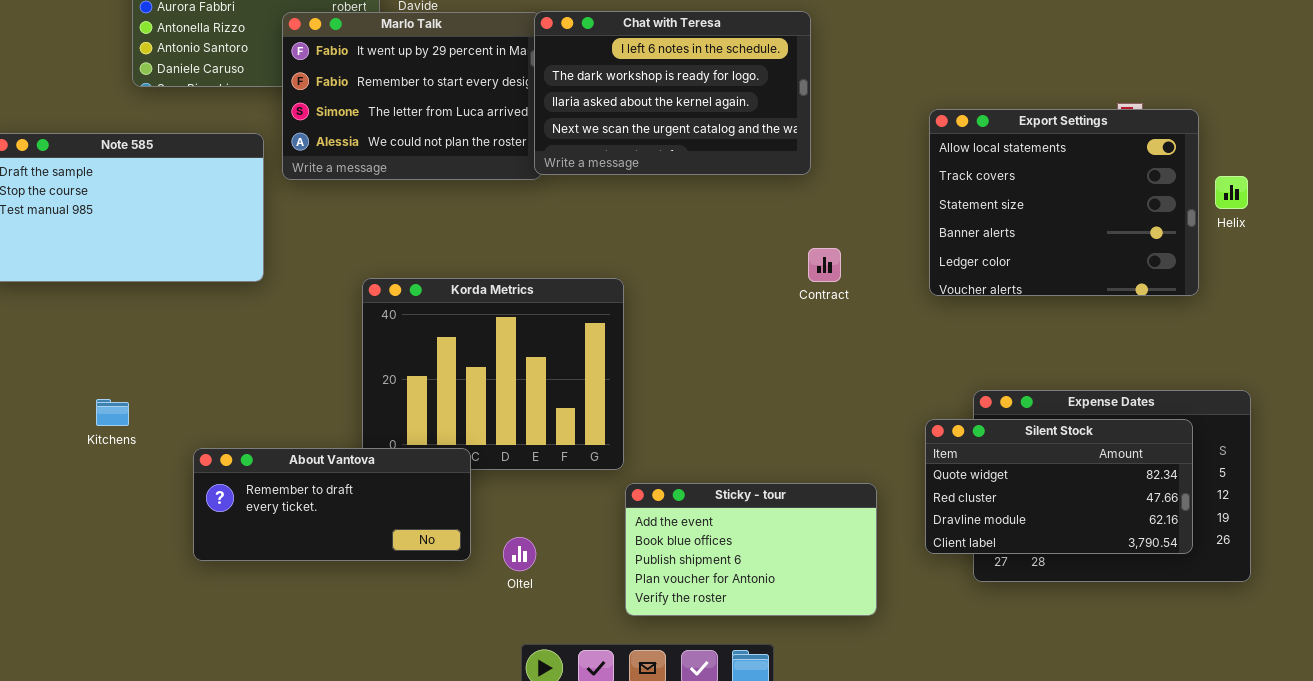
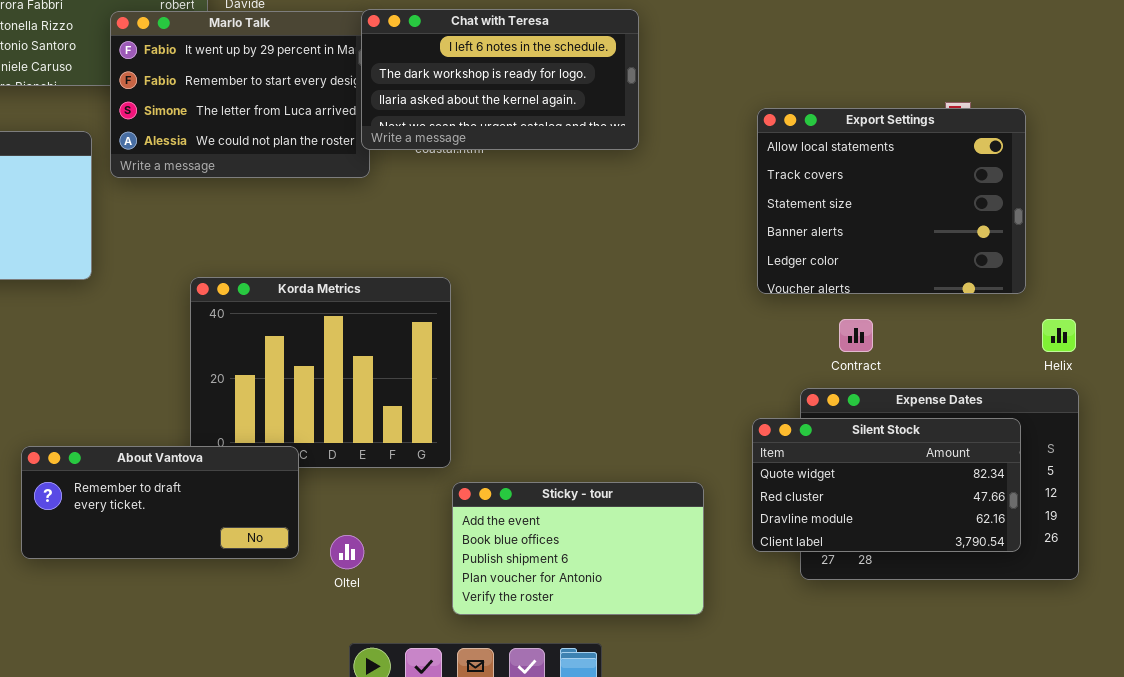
Chat with Teresa: [534,11,811,175] -> [361,9,639,150], resized
Helix: [1215,176,1248,209] -> [1042,319,1076,352], moved
Contract: [808,248,841,282] -> [839,319,873,352], moved

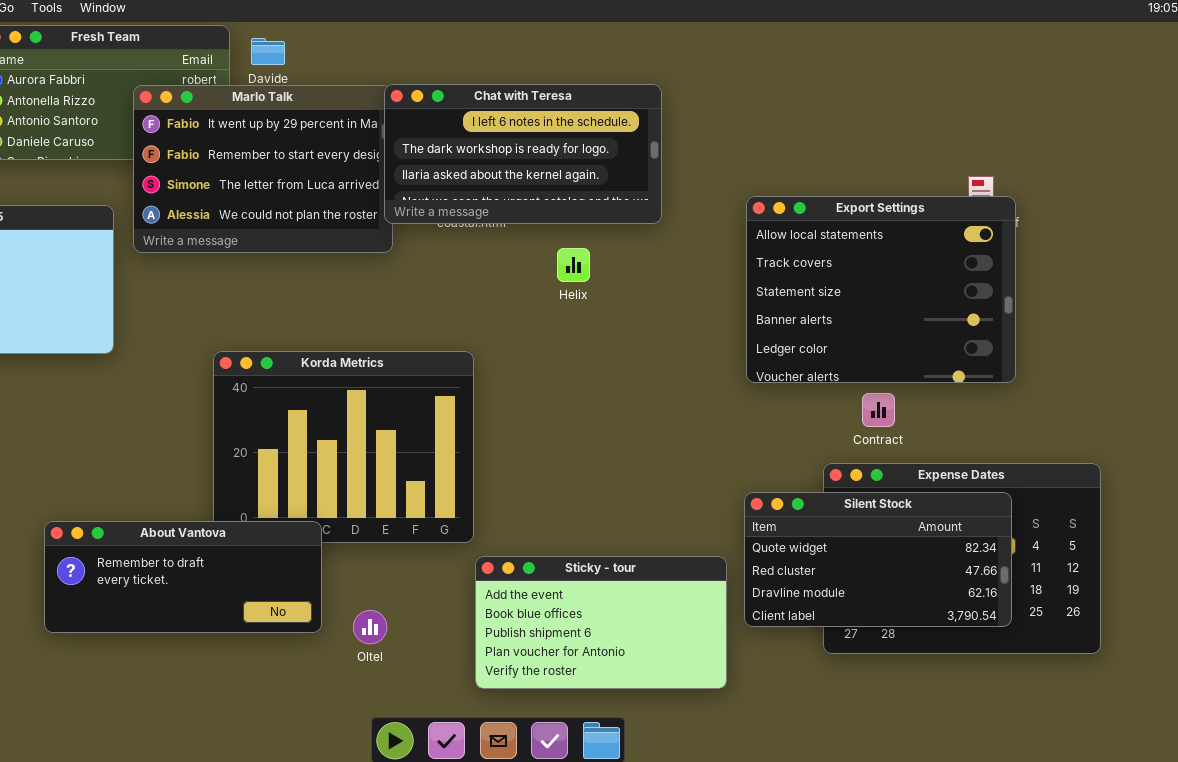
Export Settings: [757,108,1026,294] -> [746,196,1016,383], moved
Helix: [1042,319,1076,352] -> [557,248,590,282], moved
Silent Stock: [752,418,1021,552] -> [744,492,1012,627], moved

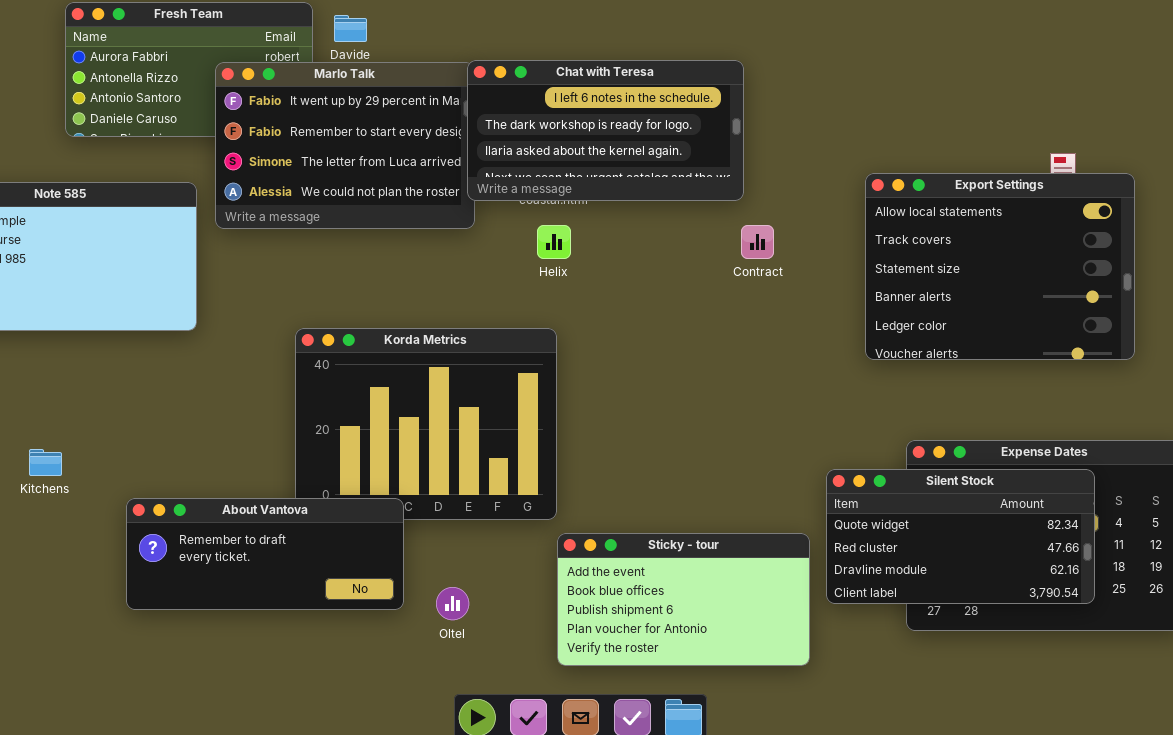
Export Settings: [746,196,1016,383] -> [865,173,1135,360], moved
Helix: [557,248,590,282] -> [537,225,571,259], moved
Contract: [862,393,895,427] -> [741,225,774,259], moved

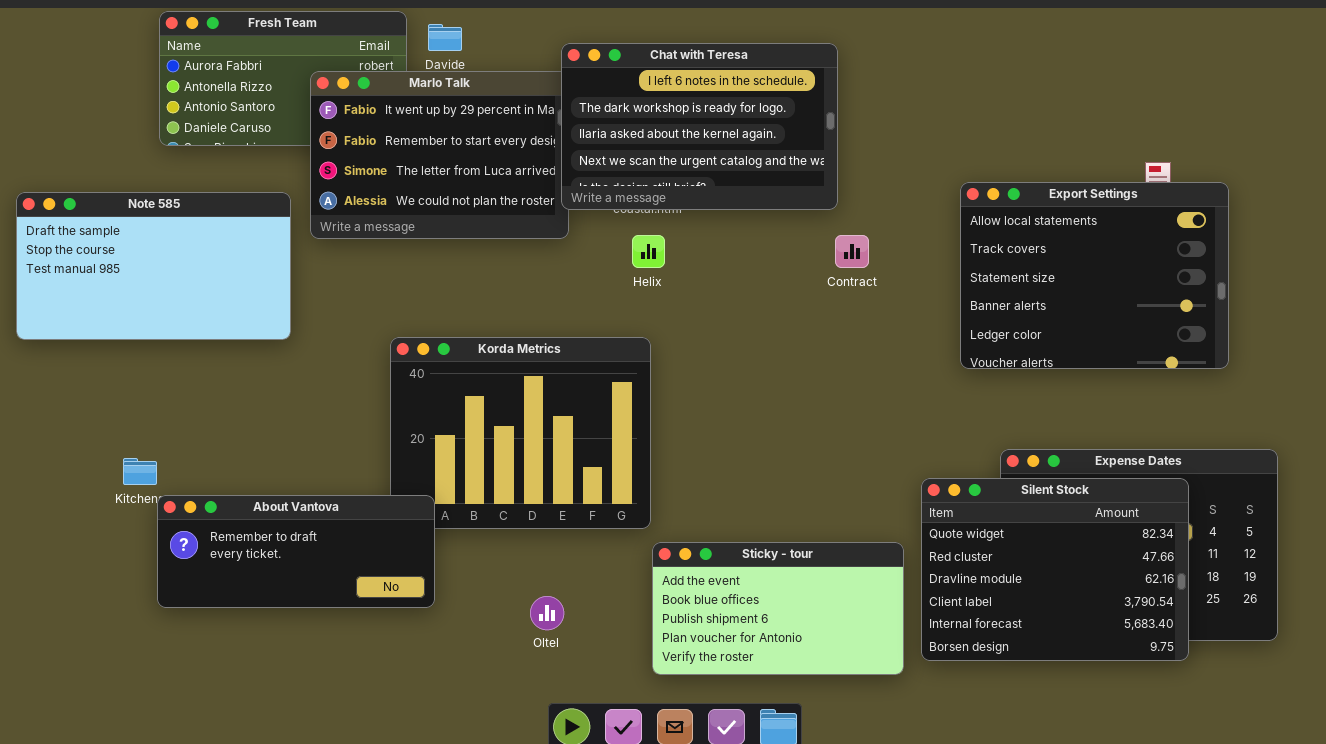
Chat with Teresa: [467,60,744,201] -> [561,43,838,210], resized
Silent Stock: [826,469,1095,604] -> [921,478,1189,661], resized
About Vantova: [126,498,404,610] -> [157,495,435,608], moved

